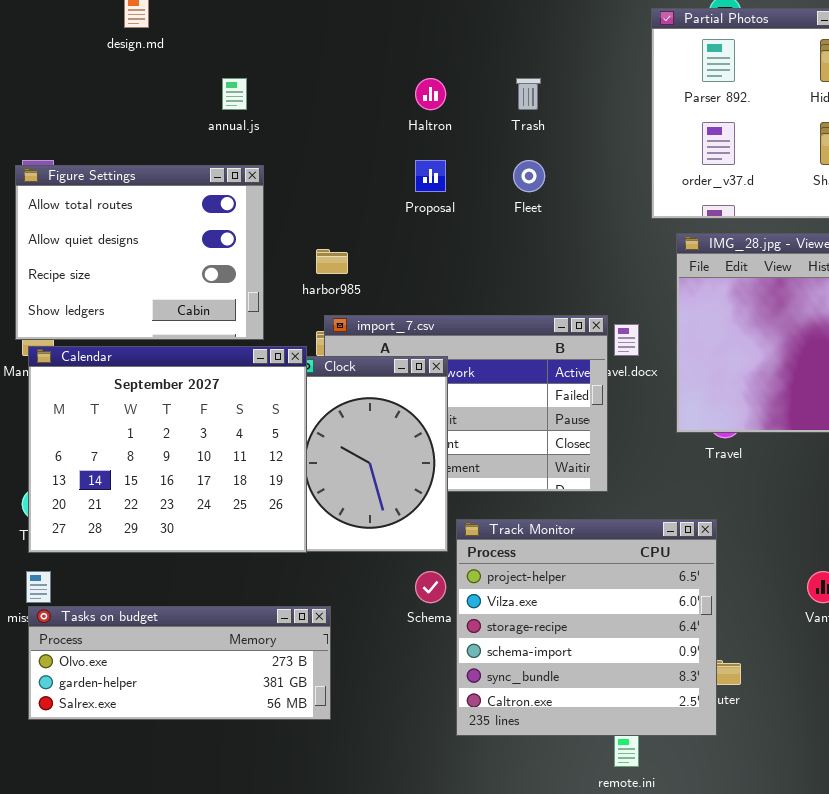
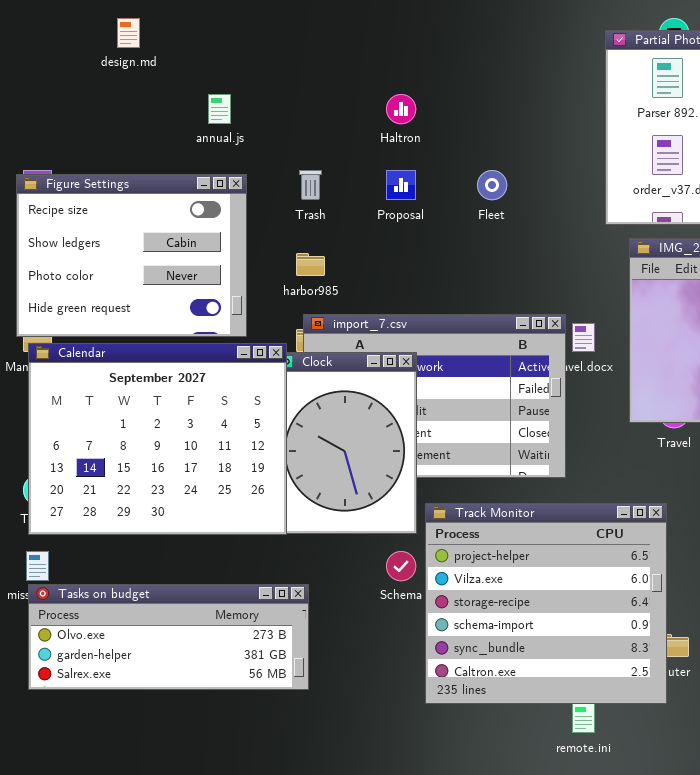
Trash: [516,78,541,110] -> [299,170,322,200], moved
Figure Settings: [15,165,264,340] -> [16,174,247,337], scrolled down 2 rows

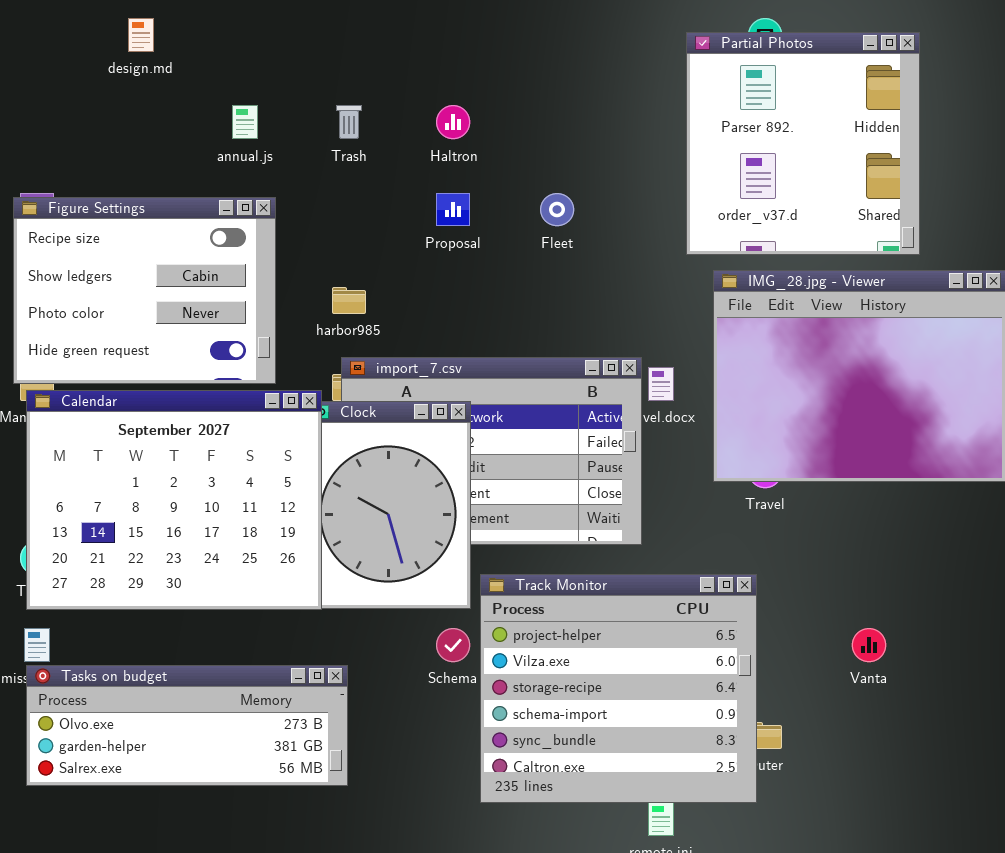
Trash: [299,170,322,200] -> [336,105,362,139], moved

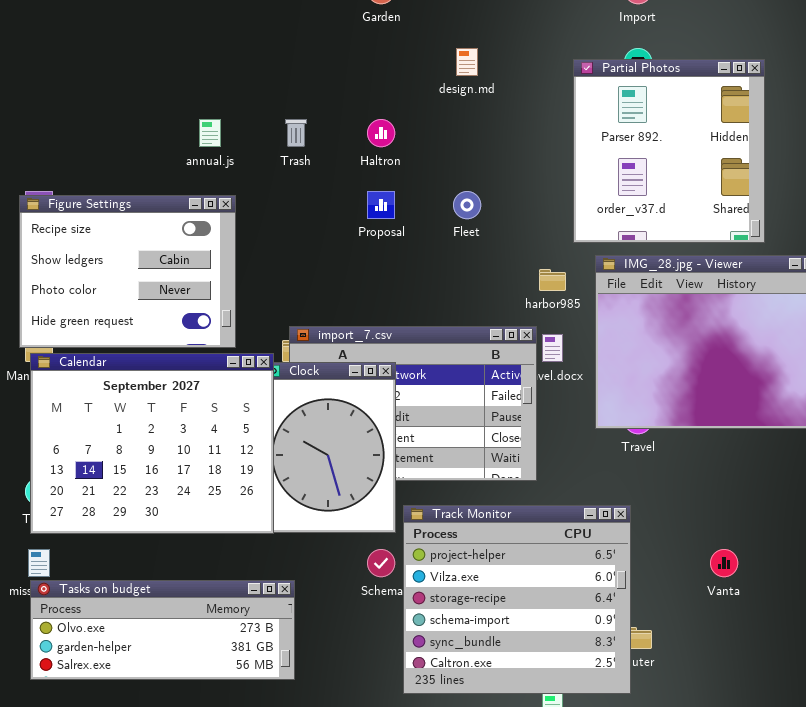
design.md: [128,18,154,52] -> [456,48,478,76], moved
harbor985: [332,287,366,314] -> [539,269,566,291], moved

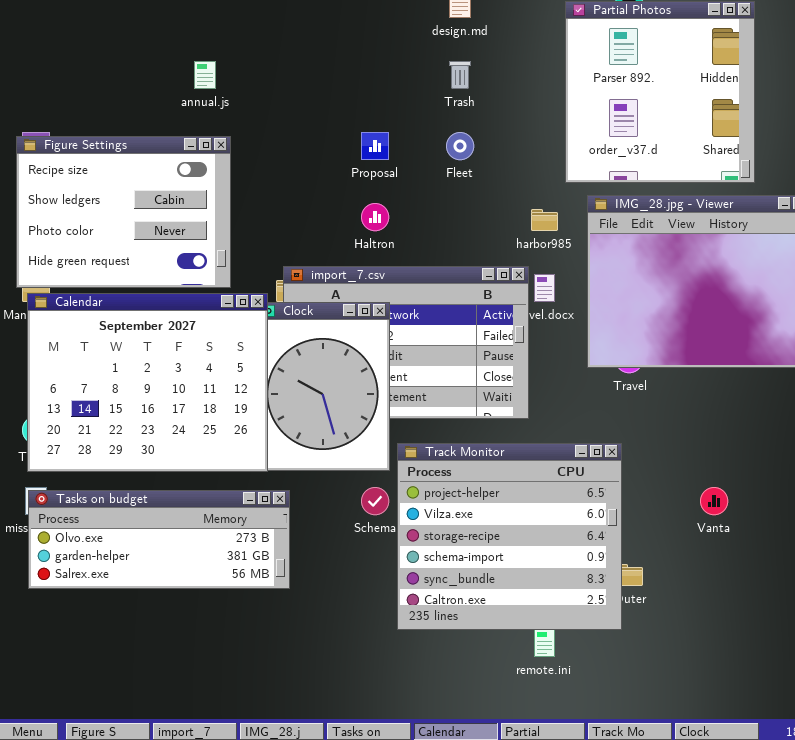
Trash: [285,119,307,147] -> [449,61,471,89], moved
Haltron: [367,119,395,147] -> [361,203,389,231], moved
Tasks on budget: [30,580,295,680] -> [28,490,290,589], moved

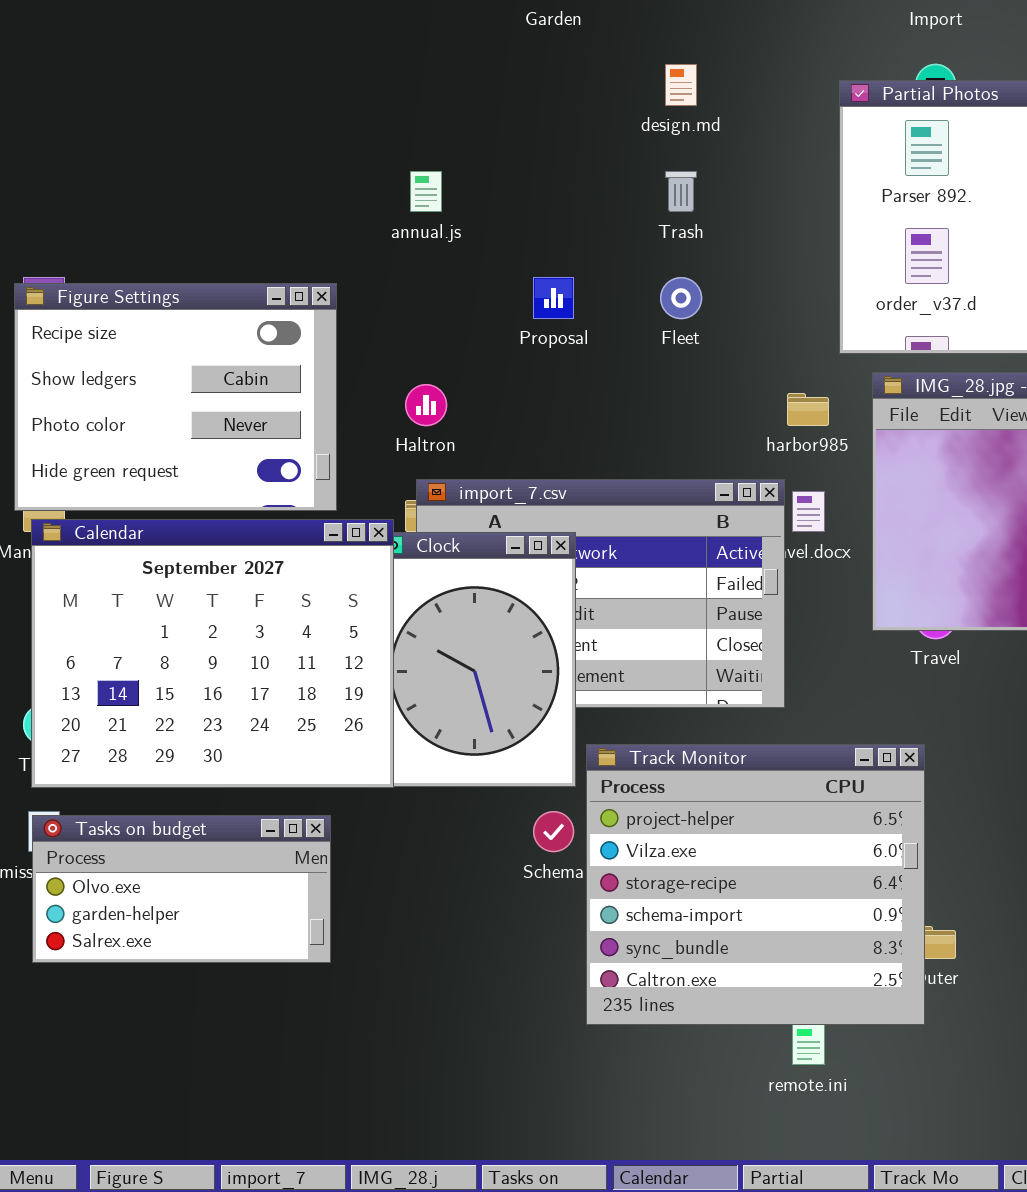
annual.js: [194,61,216,89] -> [410,171,442,212], moved
Haltron: [361,203,389,231] -> [405,384,447,426], moved
Tasks on budget: [28,490,290,589] -> [32,815,331,963], resized

